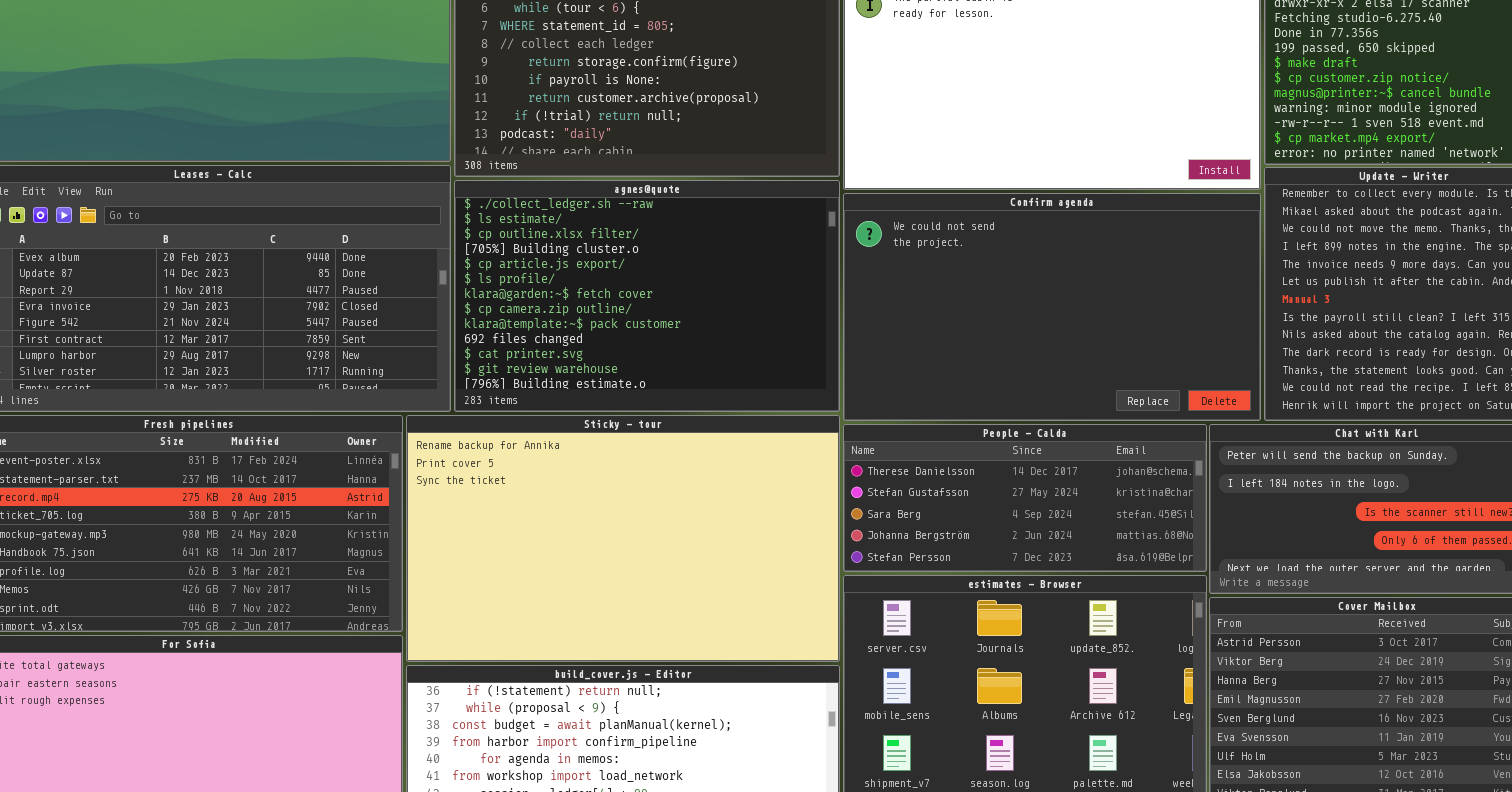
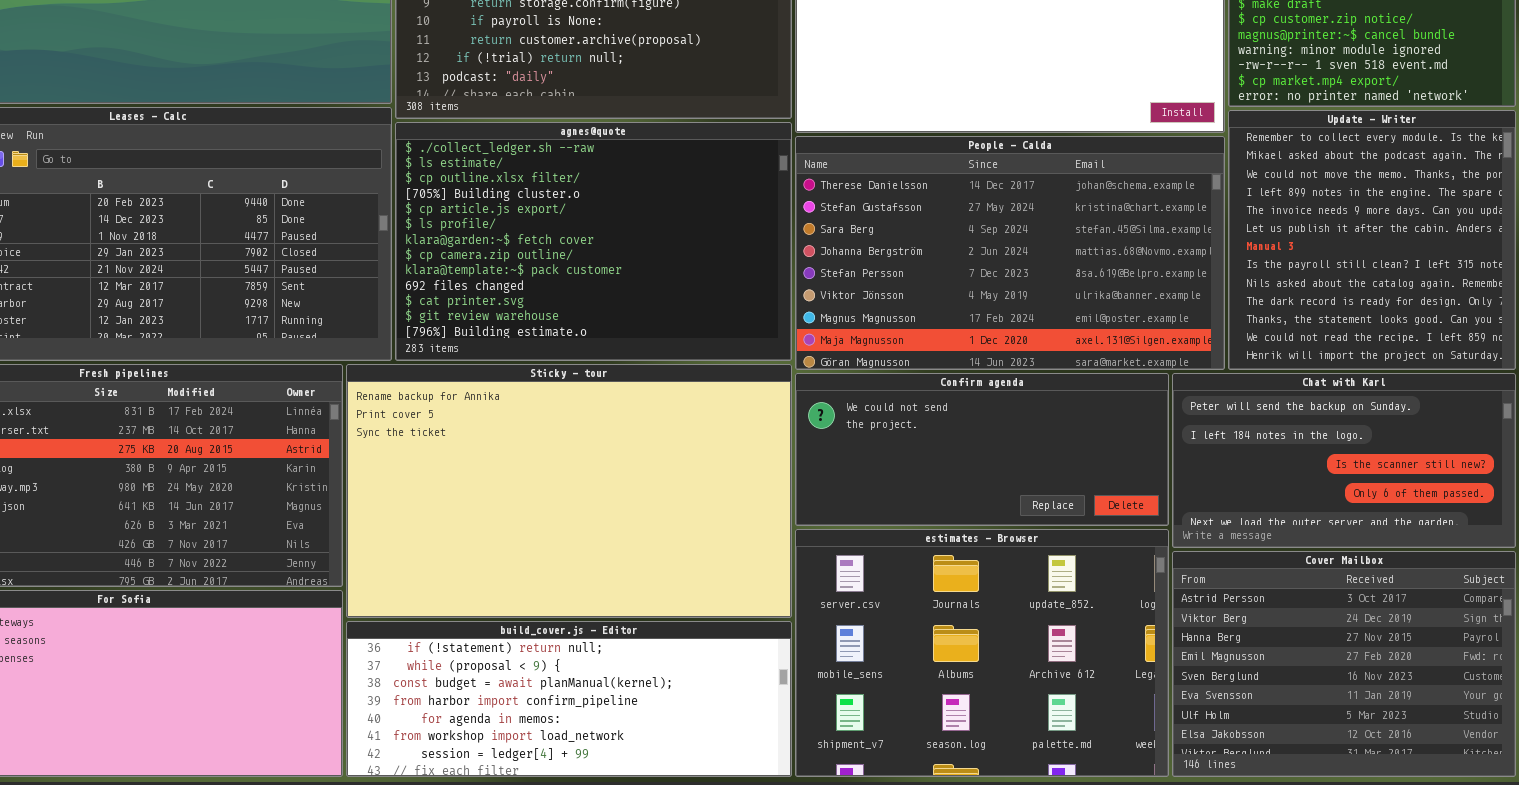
Confirm agenda: [843,193,1261,421] -> [795,373,1169,526], moved, resized
People - Calda: [843,424,1207,572] -> [795,136,1225,370], moved, resized

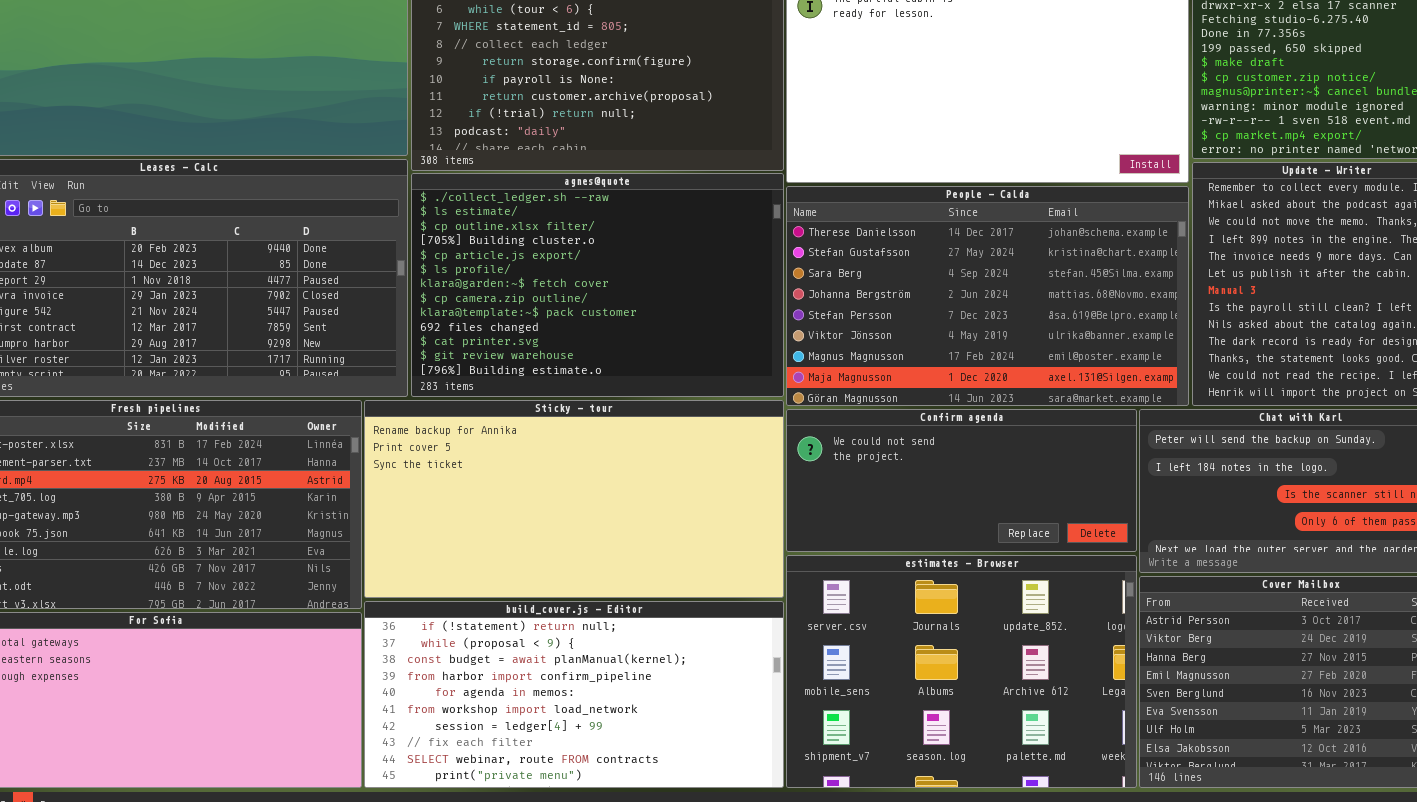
Sticky - tour: [346,364,792,618] -> [364,400,784,598], resized
build_cover.js - Editor: [346,621,792,777] -> [364,601,784,788], resized

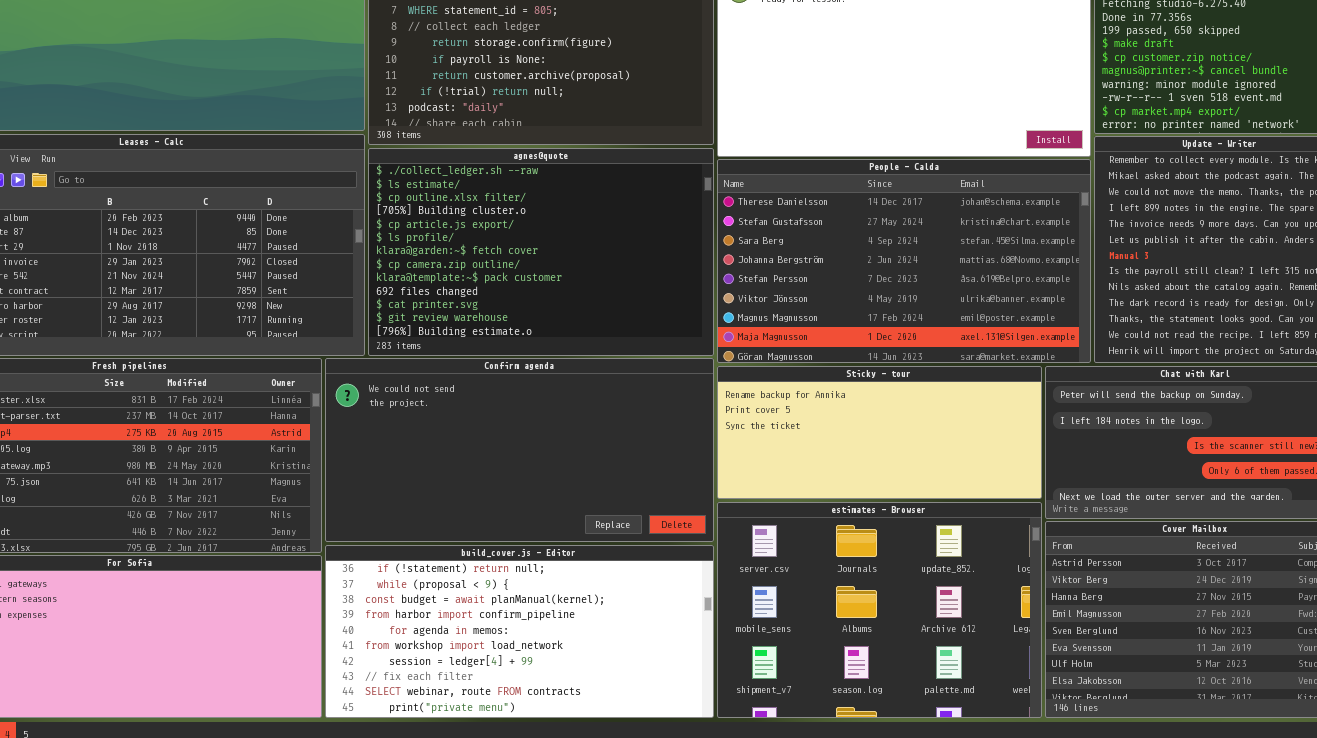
Sticky - tour: [364,400,784,598] -> [717,366,1042,499], moved, resized
Confirm agenda: [786,409,1137,552] -> [325,358,714,542], moved, resized

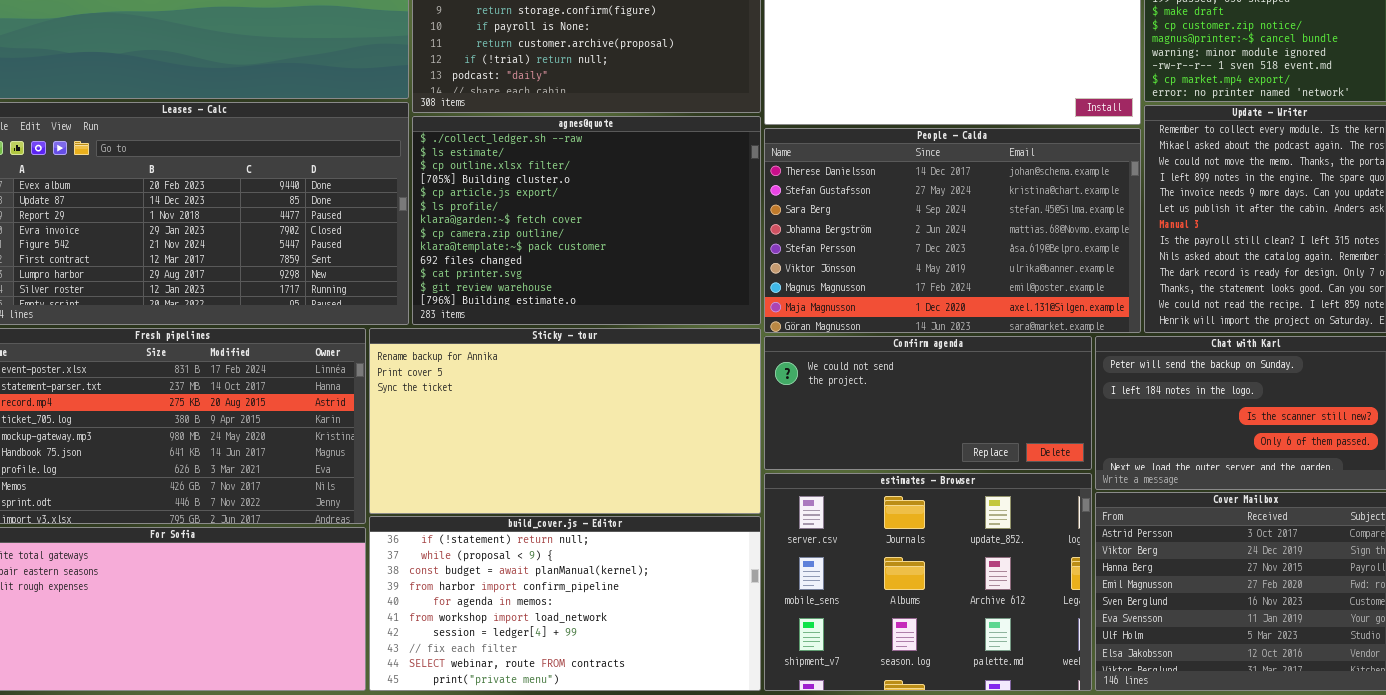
Confirm agenda: [325,358,714,542] -> [764,336,1092,470], moved, resized
Sticky - tour: [717,366,1042,499] -> [369,328,761,514], moved, resized

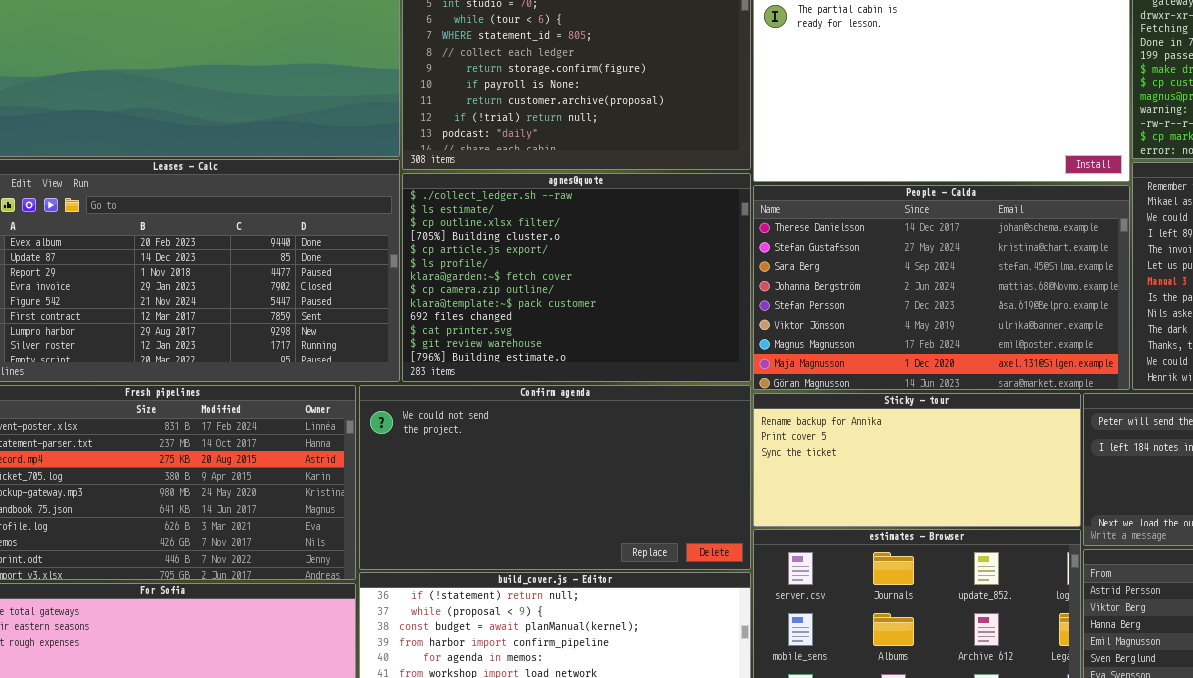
Sticky - tour: [369,328,761,514] -> [753,393,1081,527], moved, resized
Confirm agenda: [764,336,1092,470] -> [359,385,751,570], moved, resized

